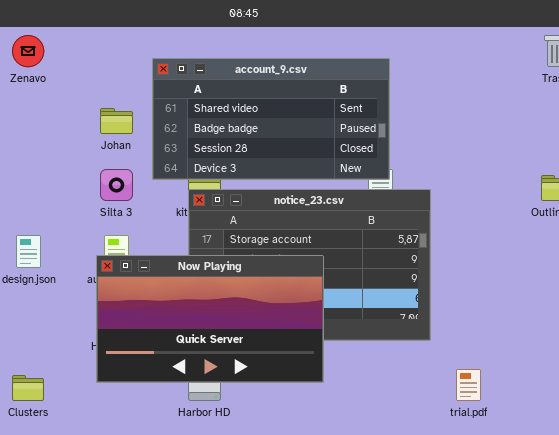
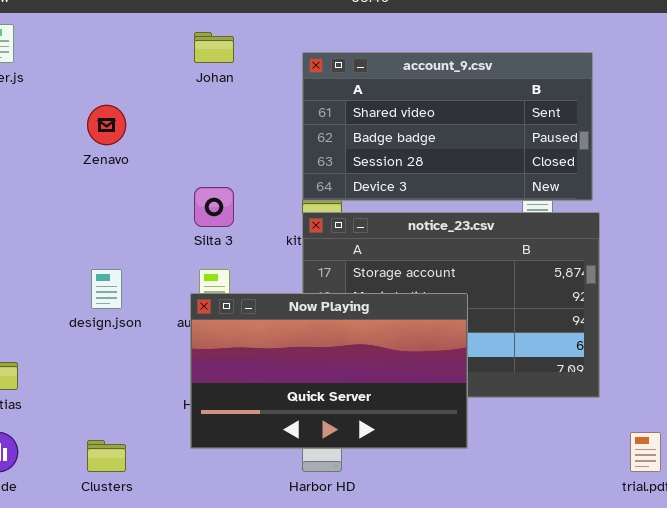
Zenavo: [12,35,44,67] -> [87,105,126,145], moved
account_9.csv: [152,58,390,180] -> [302,52,593,201], moved
Johan: [100,108,133,134] -> [194,32,234,63], moved

